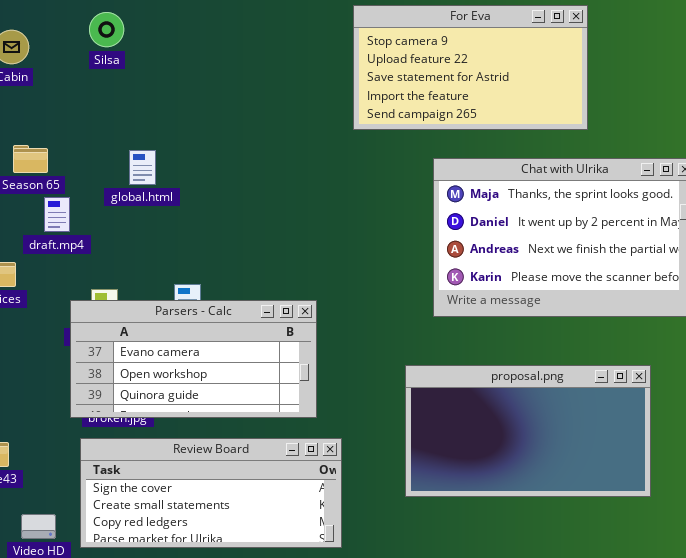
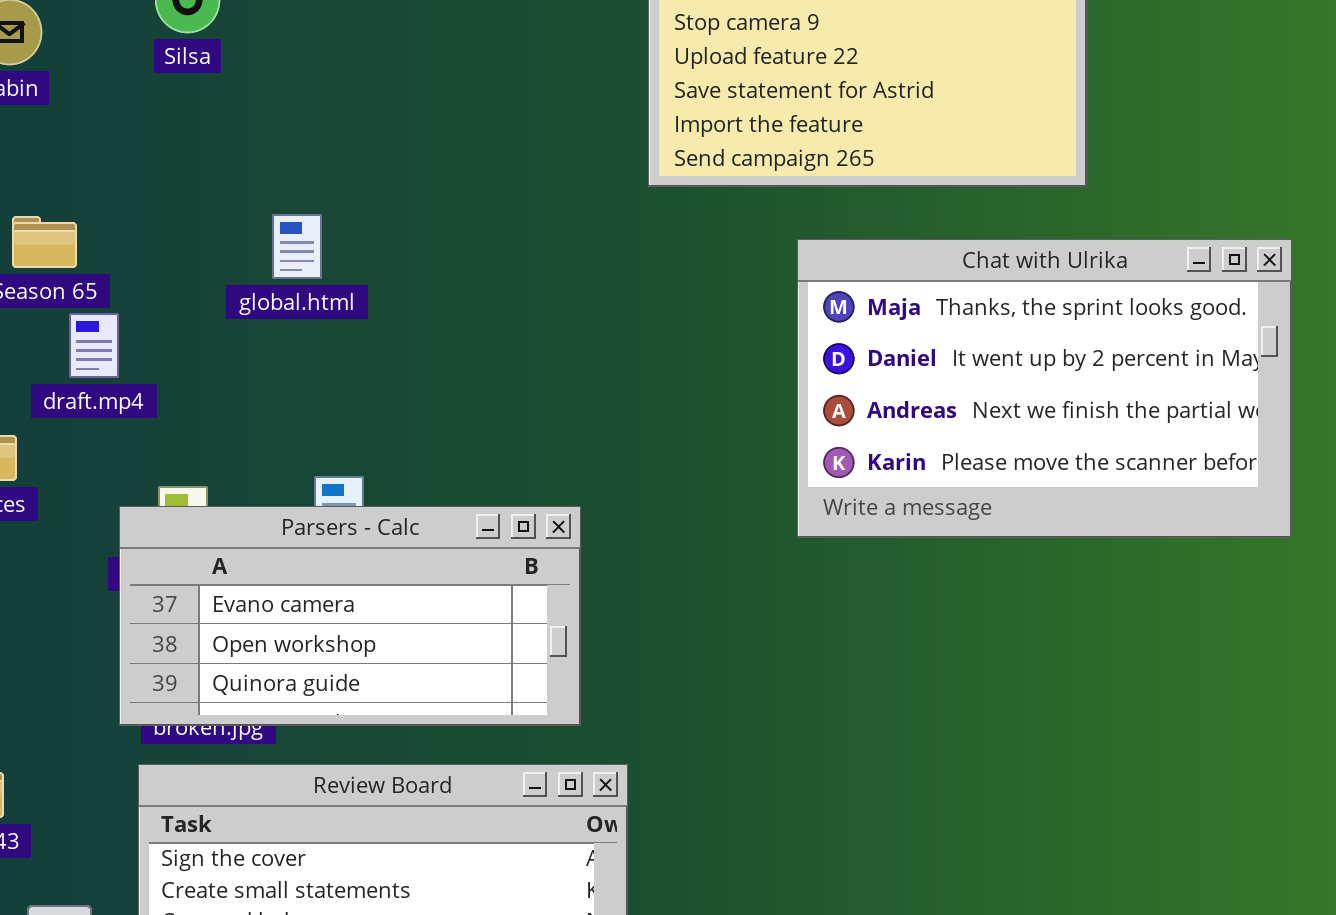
global.html: [129,150,156,185] -> [272,214,322,279], moved
proposal.png: [405,365,651,497] -> none, closed

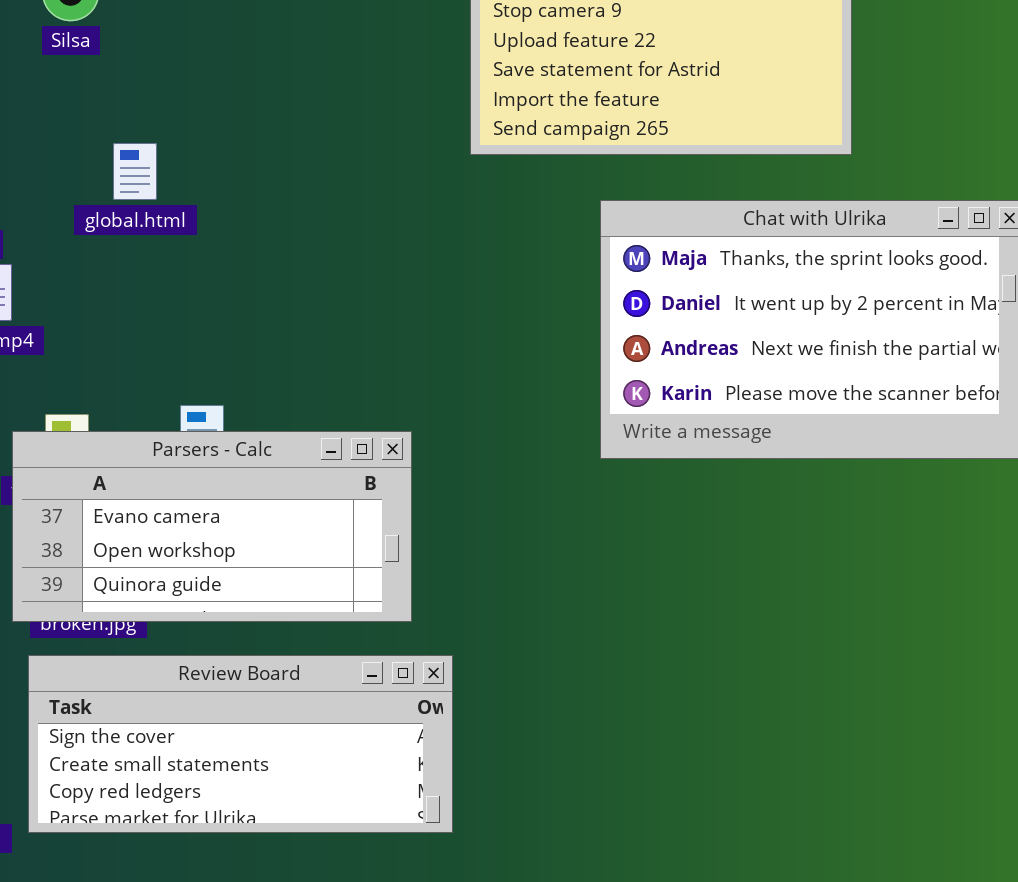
global.html: [272,214,322,279] -> [113,143,157,200], moved

